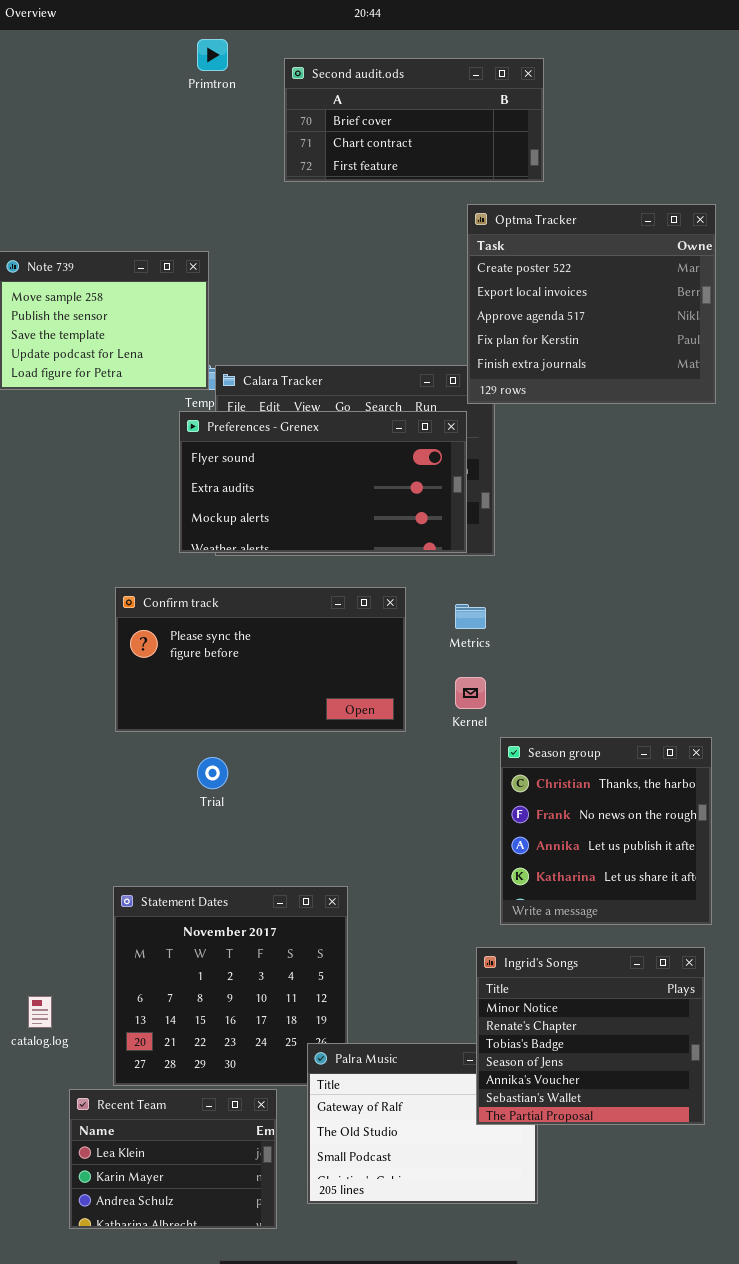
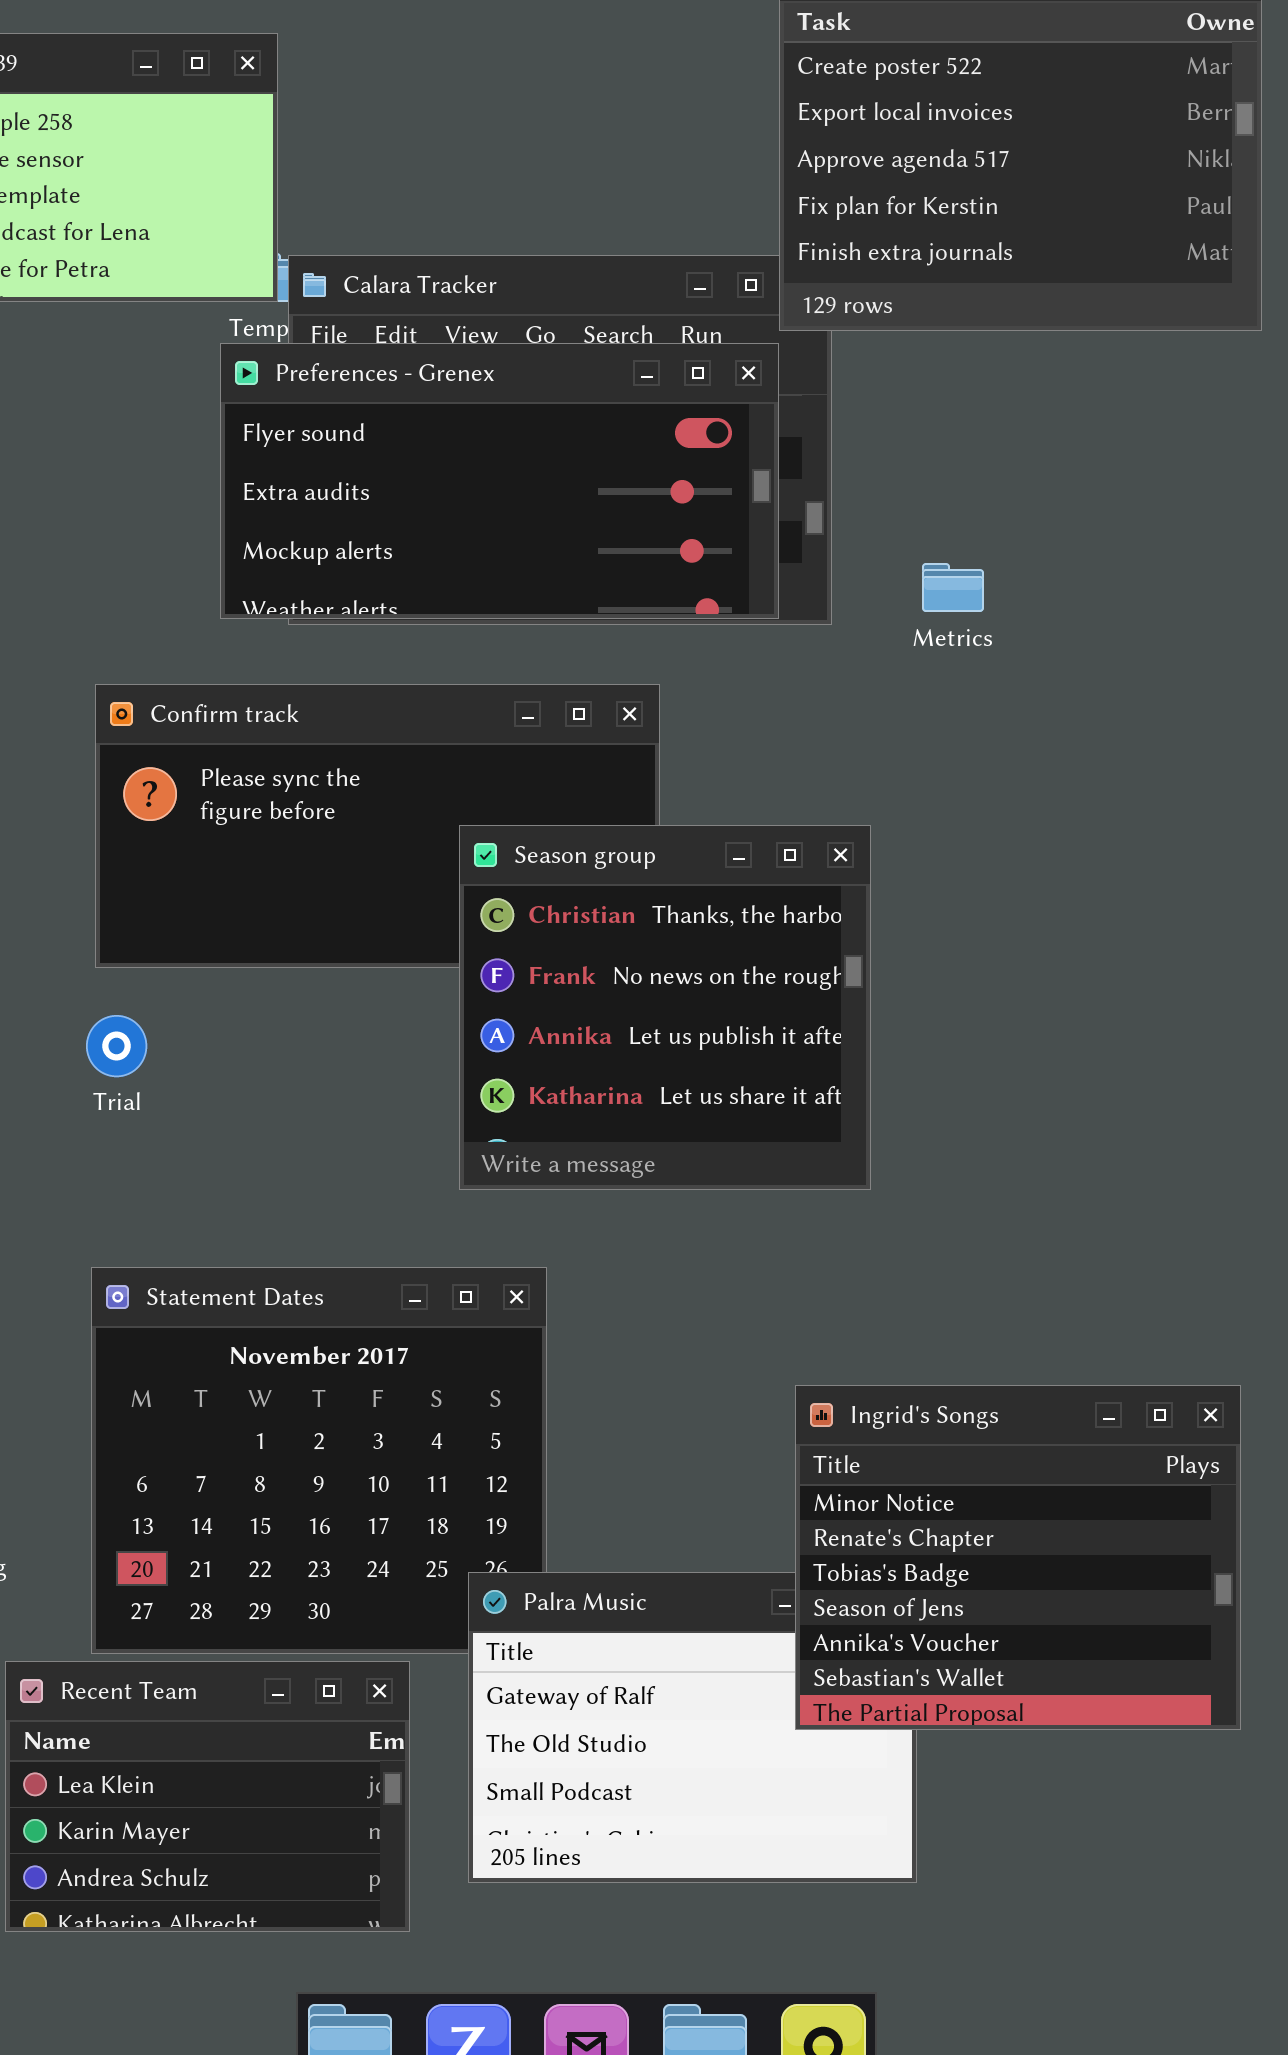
Metrics: [455,604,486,629] -> [922,563,984,612], moved
Season group: [500,737,712,925] -> [459,825,871,1190], moved
Trial: [197,757,228,789] -> [86,1015,147,1077], moved

